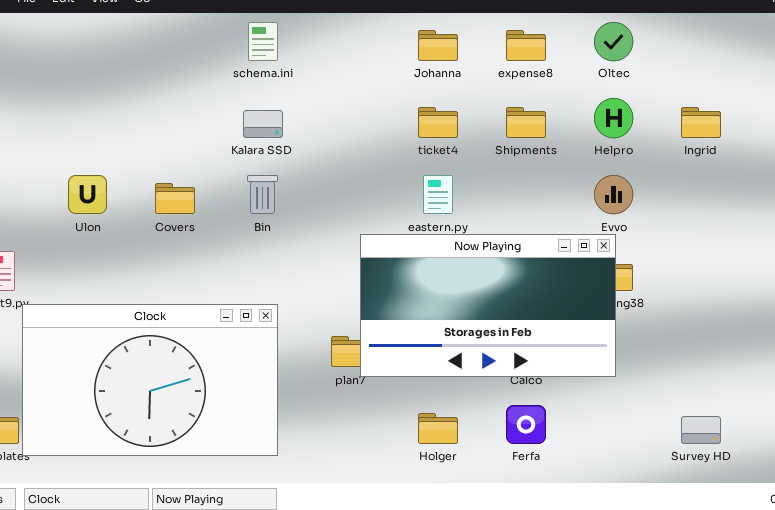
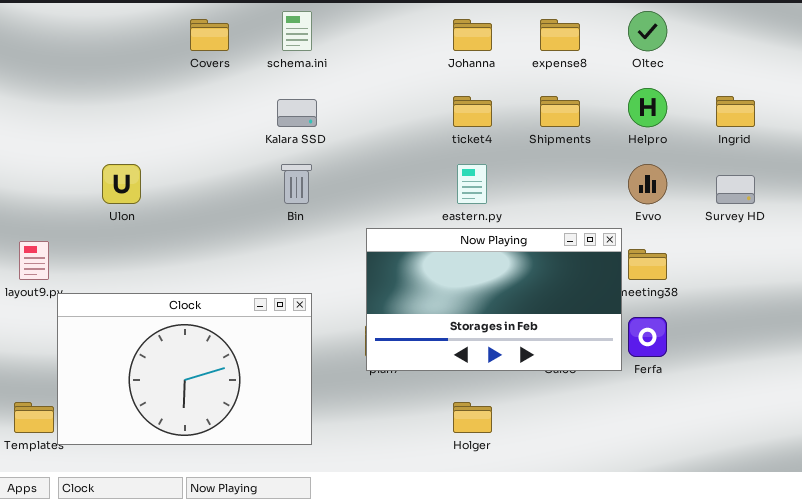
Covers: [155,183,195,214] -> [190,19,229,51], moved
Now Playing: [360,234,616,377] -> [366,228,622,371], moved
Ferfa: [506,405,546,444] -> [628,317,667,357], moved
Survey HD: [681,416,721,444] -> [716,175,755,204], moved

